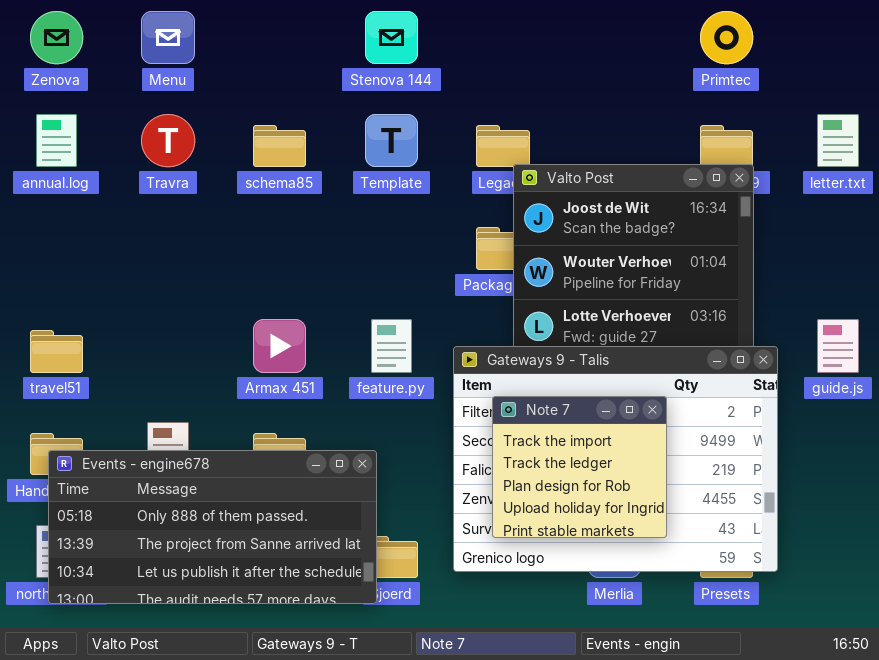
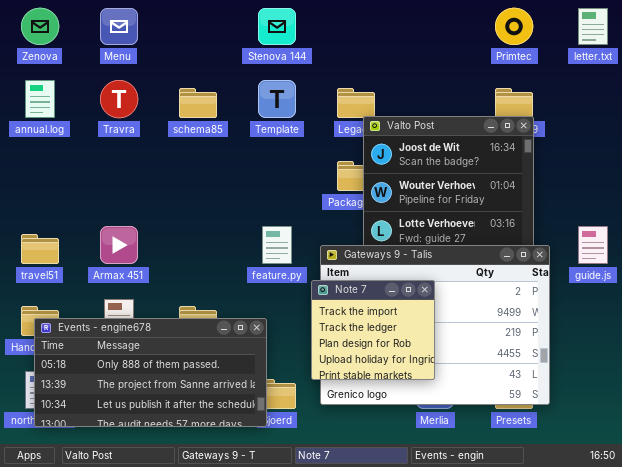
letter.txt: [817,114,859,167] -> [578,8,608,45], moved
Armax 451: [253,319,306,373] -> [100,226,138,264], moved
Note 7: [492,396,667,538] -> [311,280,435,380], moved

